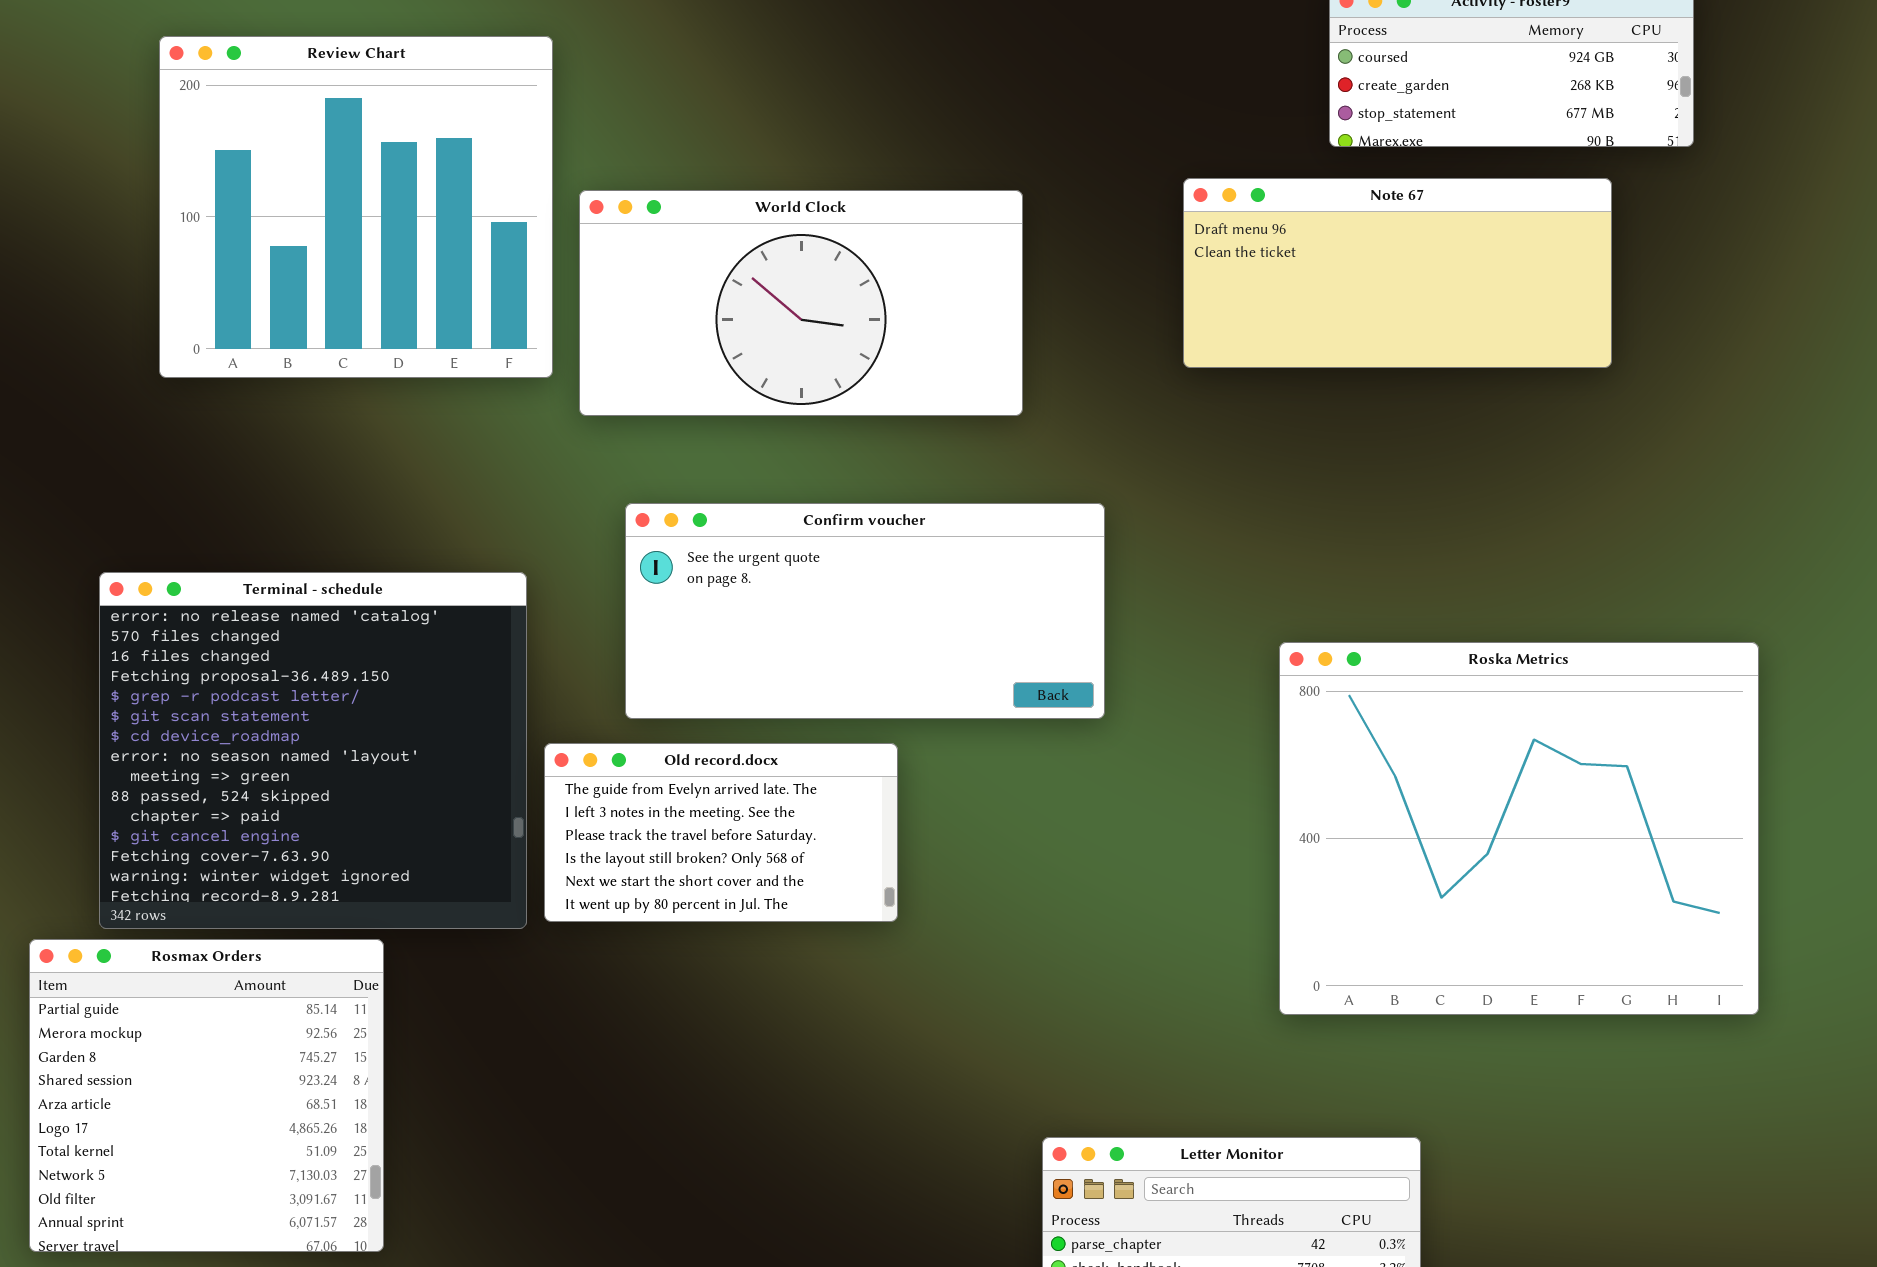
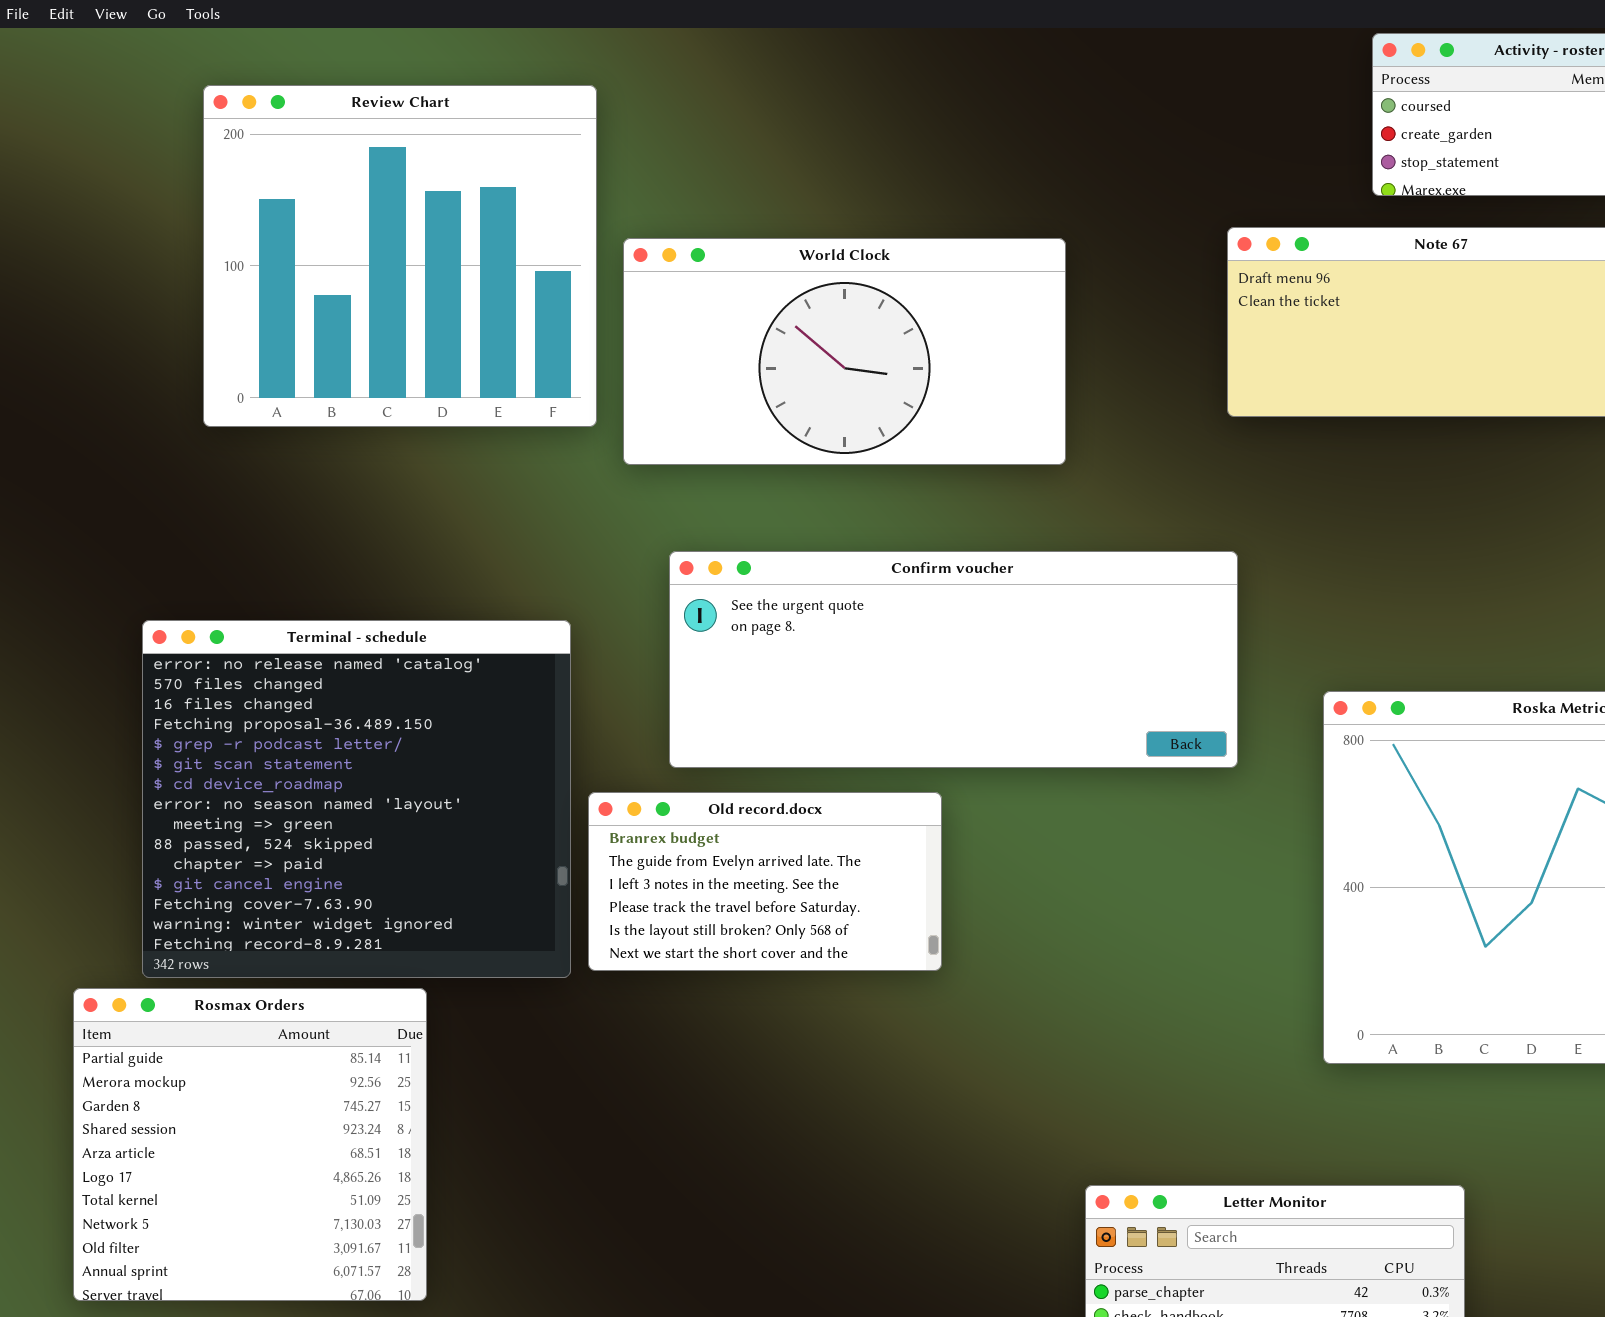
Confirm voucher: [625,503,1105,719] -> [669,551,1238,768], resized
Old record.docx: [544,743,898,922] -> [588,792,942,971], scrolled up 1 row

